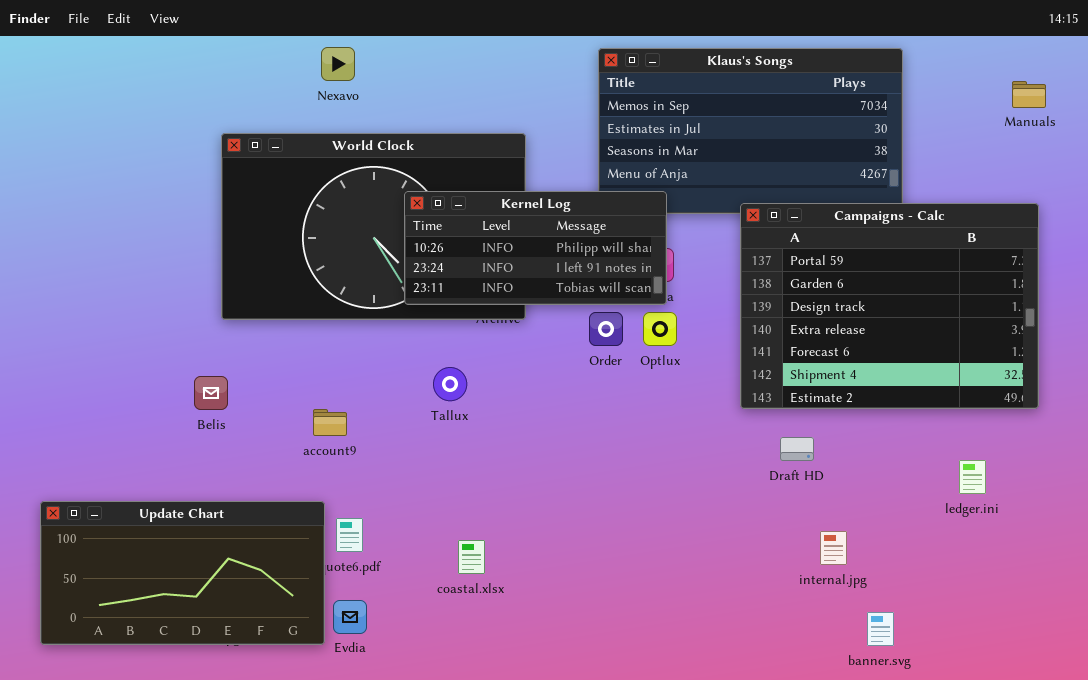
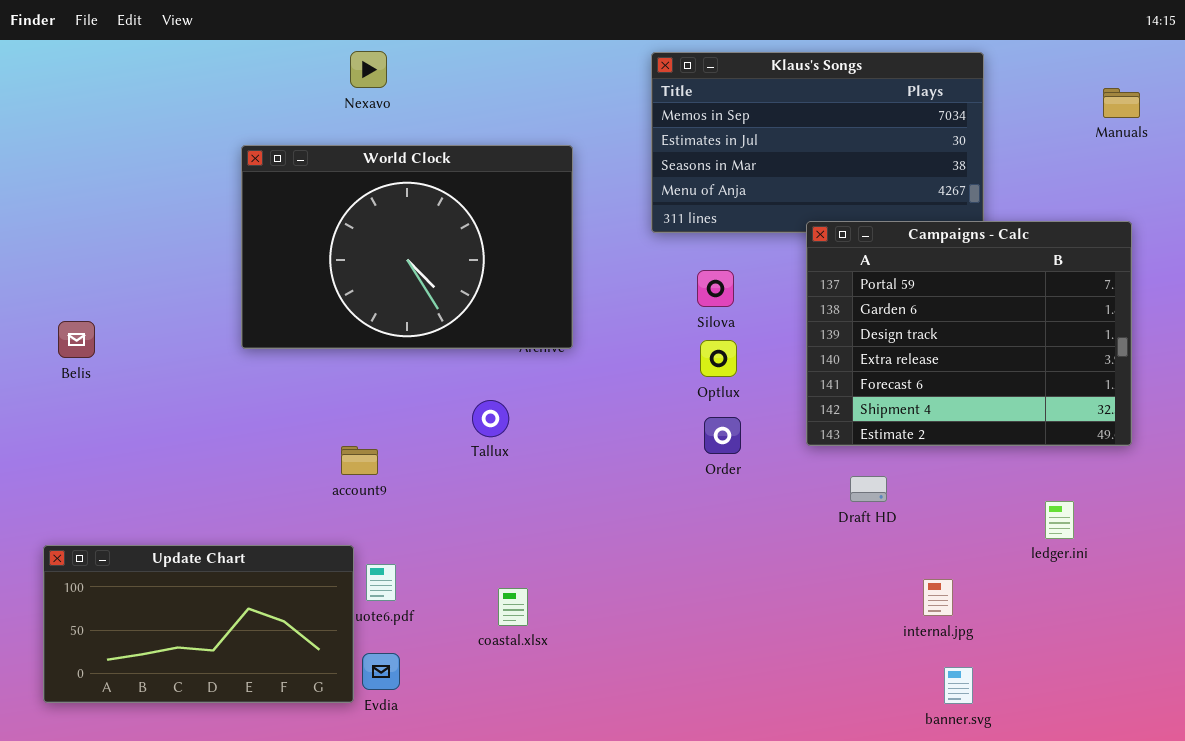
Kernel Log: [404,191,667,305] -> none, closed
Order: [589,312,623,346] -> [704,417,741,454], moved
Belis: [194,376,228,410] -> [58,321,95,358], moved
internal.jpg: [820,531,847,565] -> [923,579,953,616], moved

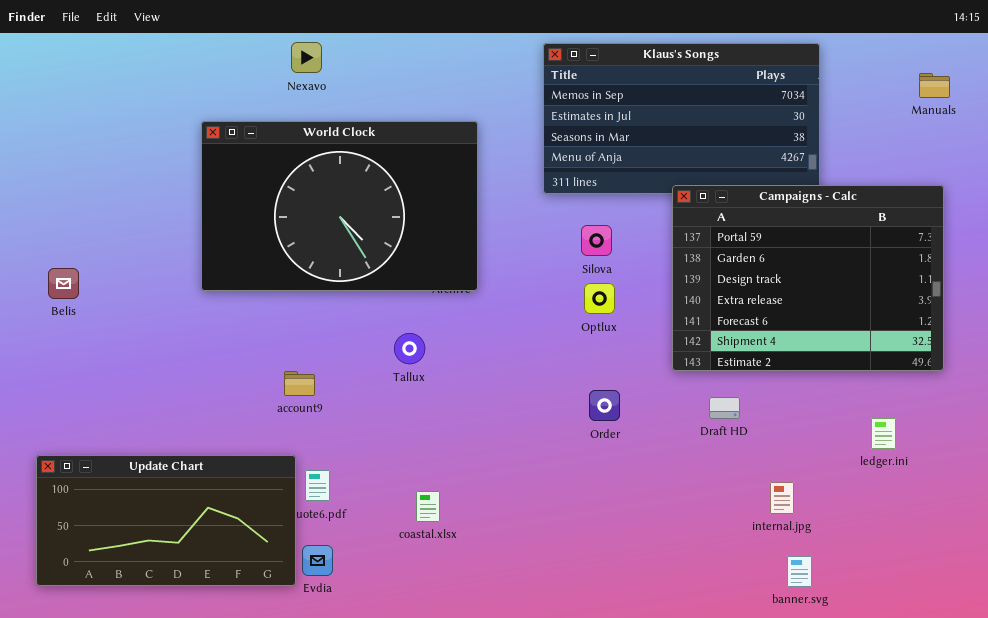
Order: [704,417,741,454] -> [589,390,620,421], moved

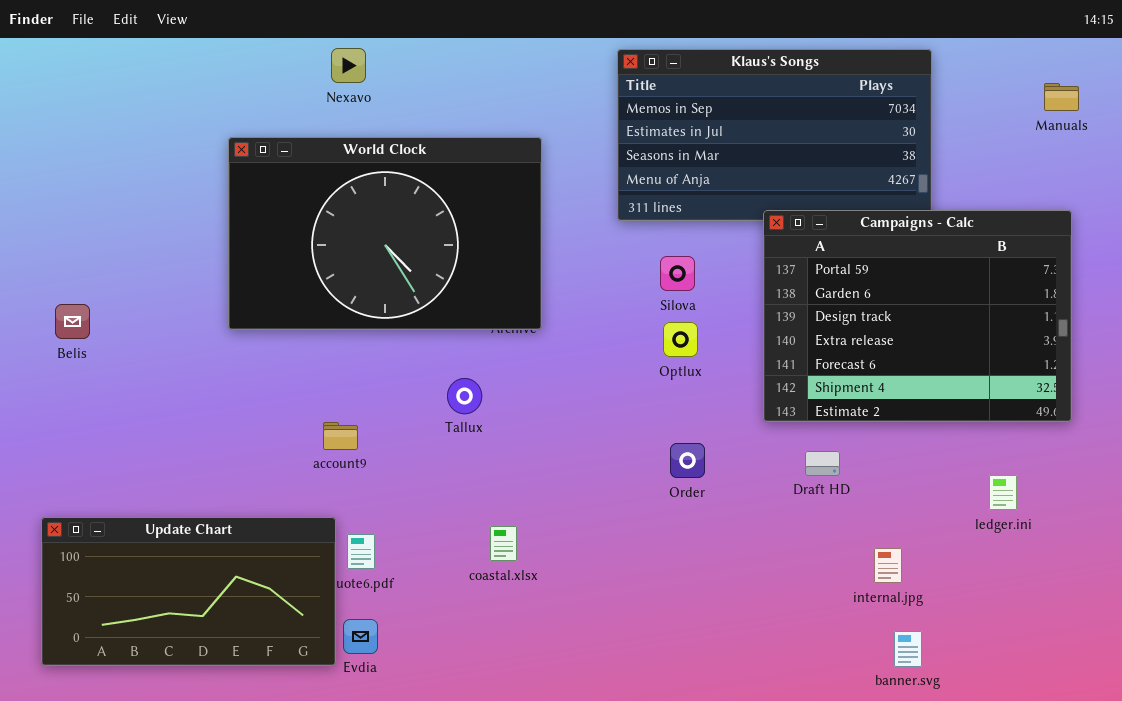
coastal.xlsx: [416,491,440,522] -> [490,526,517,561], moved

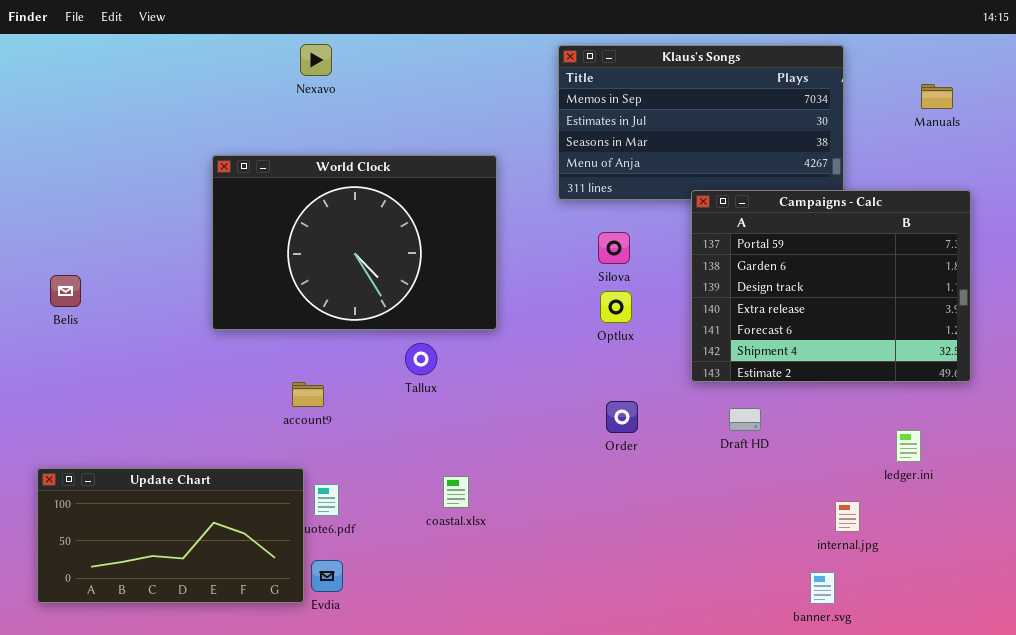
Manuals: [1044,83,1079,111] -> [921,84,953,109], moved
World Clock: [228,137,542,330] -> [212,155,497,330], moved
internal.jpg: [874,548,902,583] -> [835,501,860,532], moved

